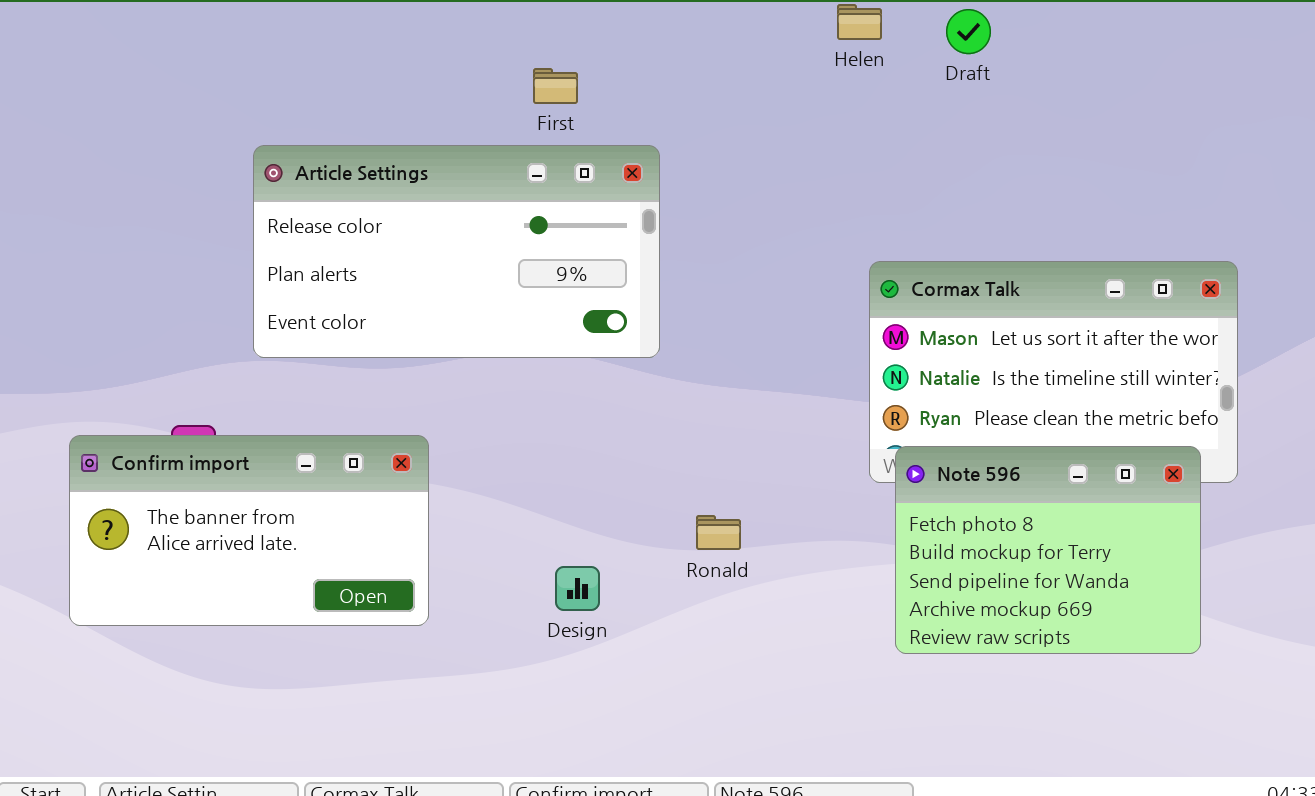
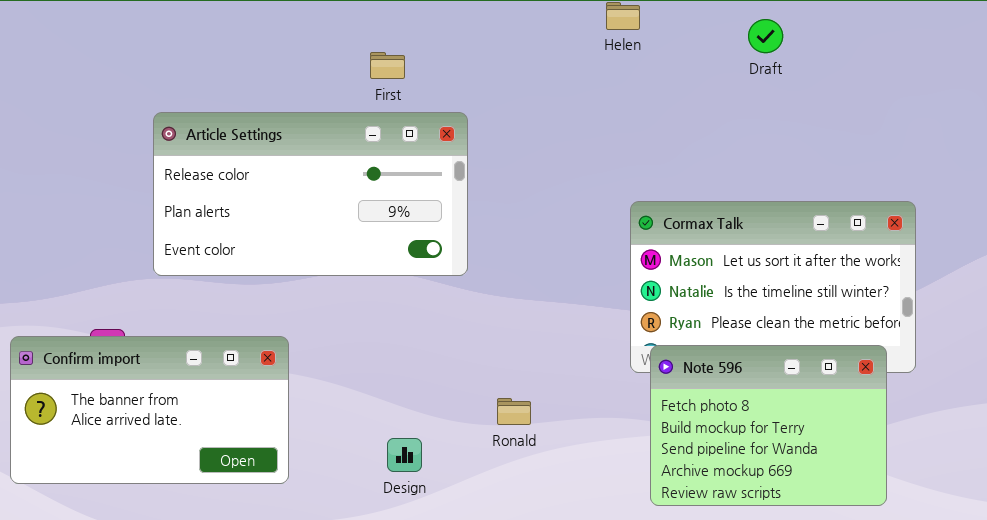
Draft: [946,9,991,54] -> [748,19,783,53], moved

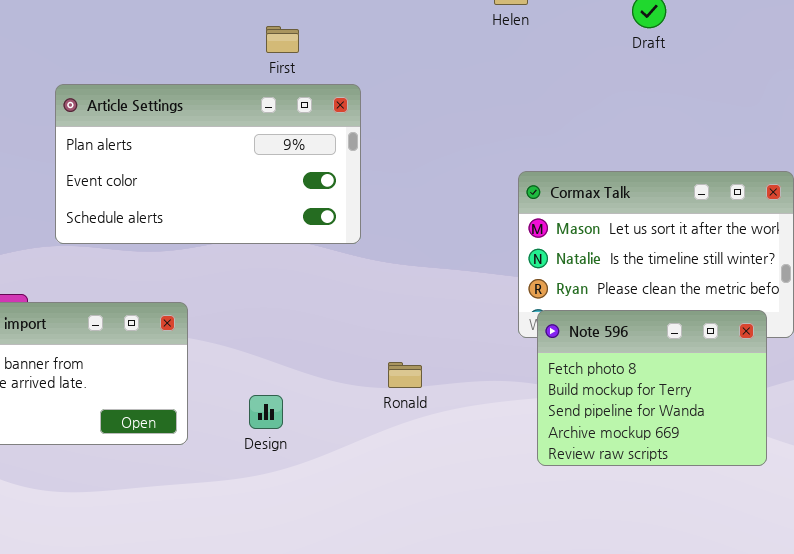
Article Settings: [153,112,468,276] -> [55,84,361,244], scrolled down 1 row
Design: [387,438,422,472] -> [249,395,283,429], moved

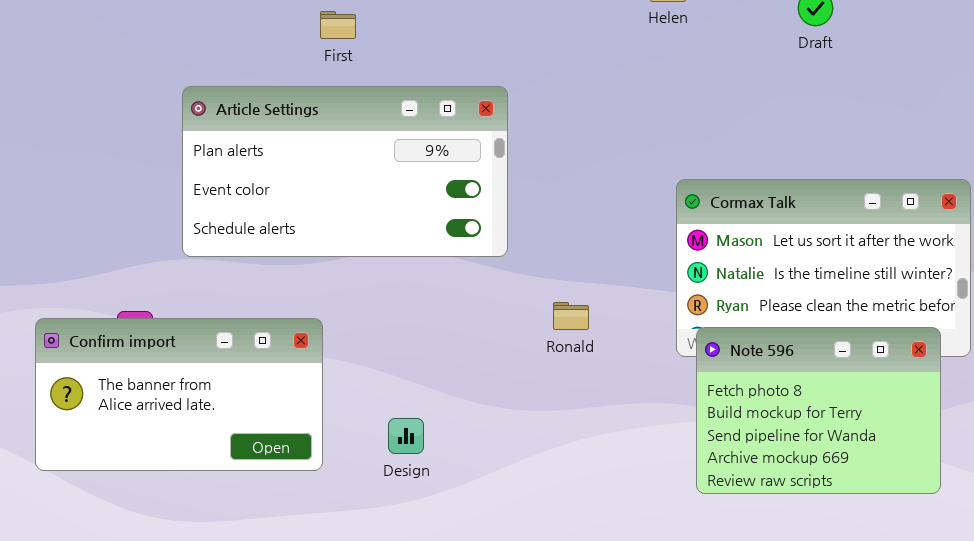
First: [266,26,299,53] -> [320,11,356,39], moved
Ronald: [388,362,422,388] -> [553,302,589,330], moved

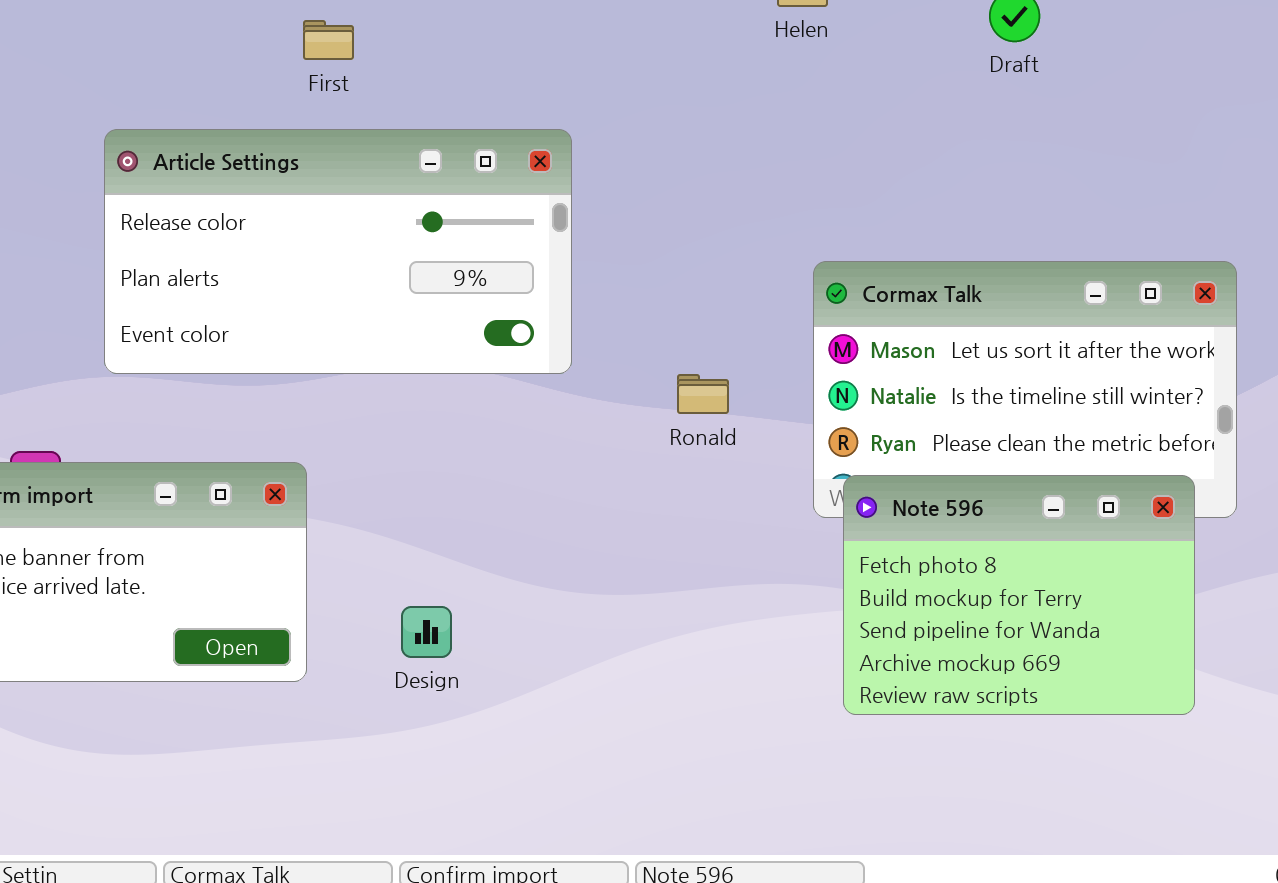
Article Settings: [182,86,508,257] -> [104,129,572,374], scrolled up 1 row
Ronald: [553,302,589,330] -> [677,374,729,414], moved

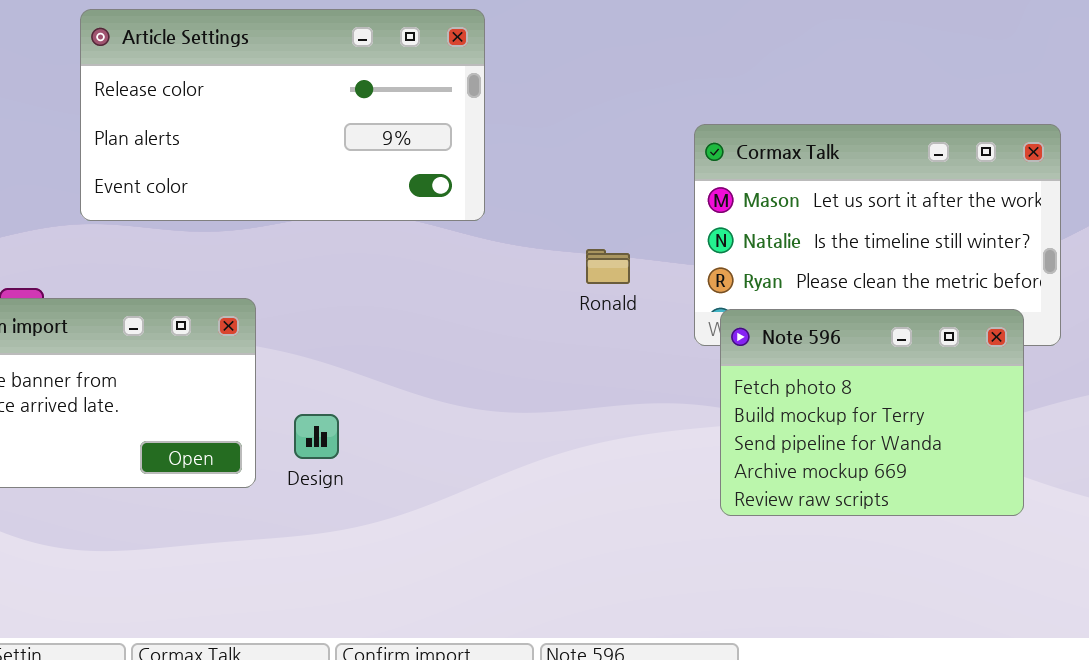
Ronald: [677,374,729,414] -> [586,249,630,284], moved
Design: [401,606,452,658] -> [294,414,339,459], moved

